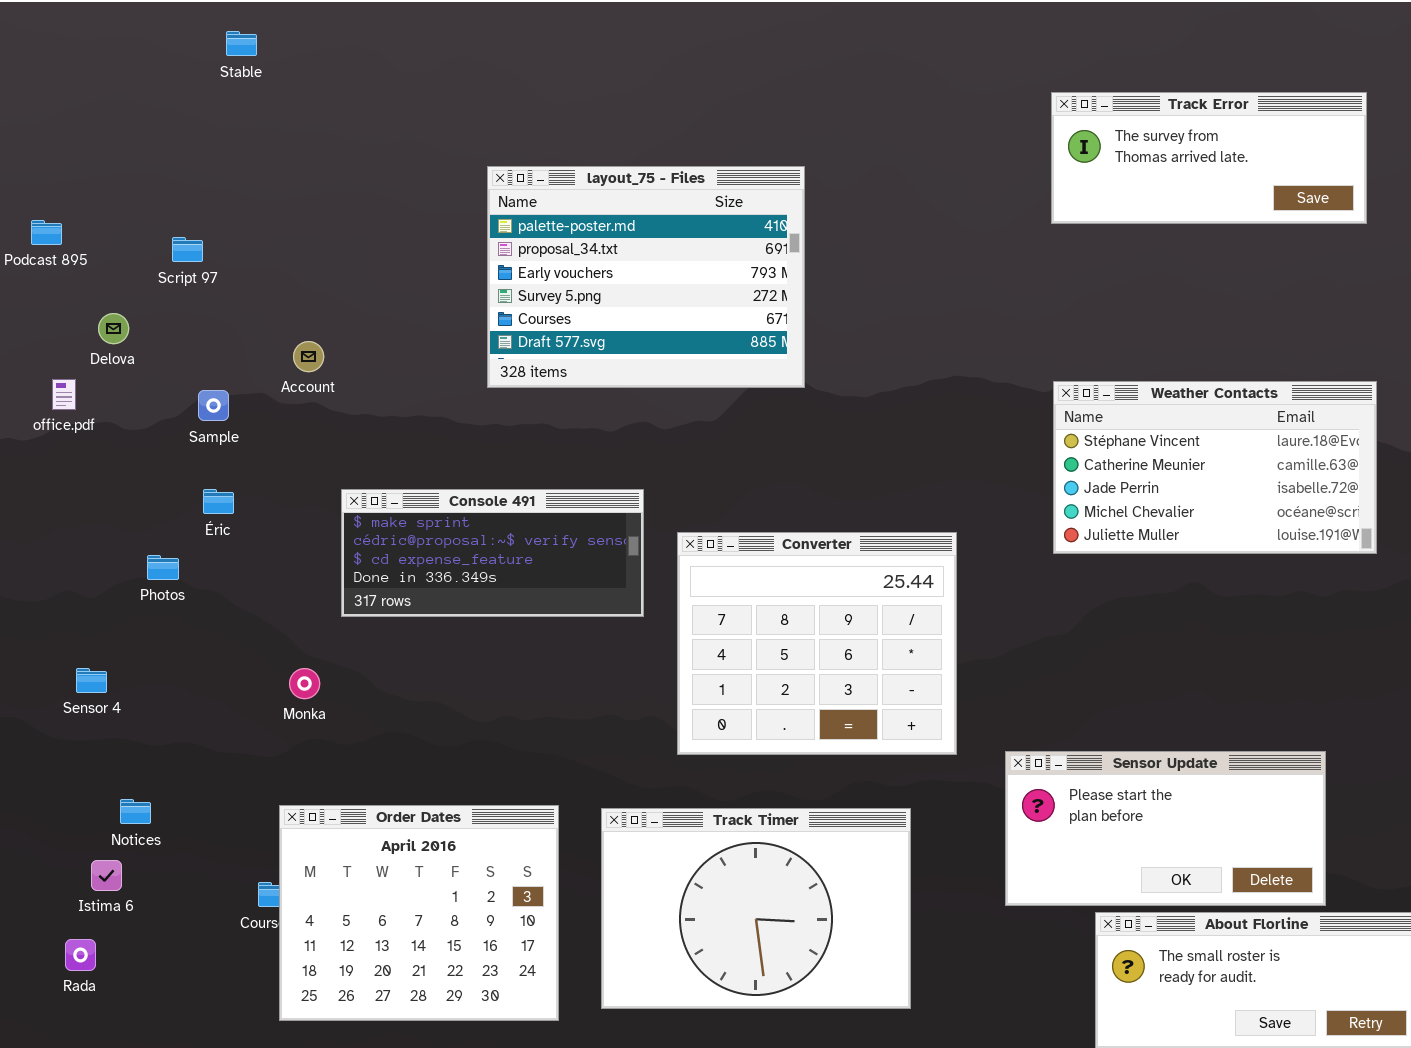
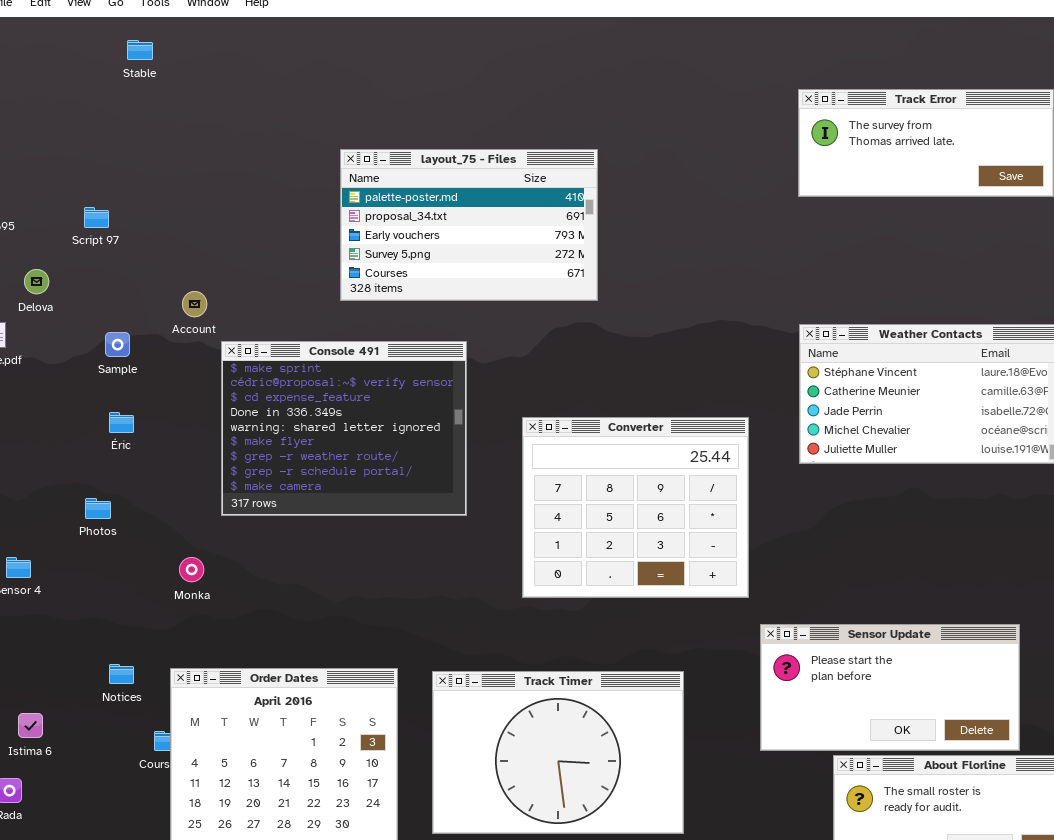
layout_75 - Files: [487,166,805,388] -> [340,149,598,301], resized
Console 491: [341,489,644,617] -> [221,341,467,516], resized
Converter: [677,532,957,755] -> [522,417,749,598], moved
Photos: [147,555,179,580] -> [85,498,111,519], moved
Notices: [120,799,151,824] -> [109,664,134,684], moved

